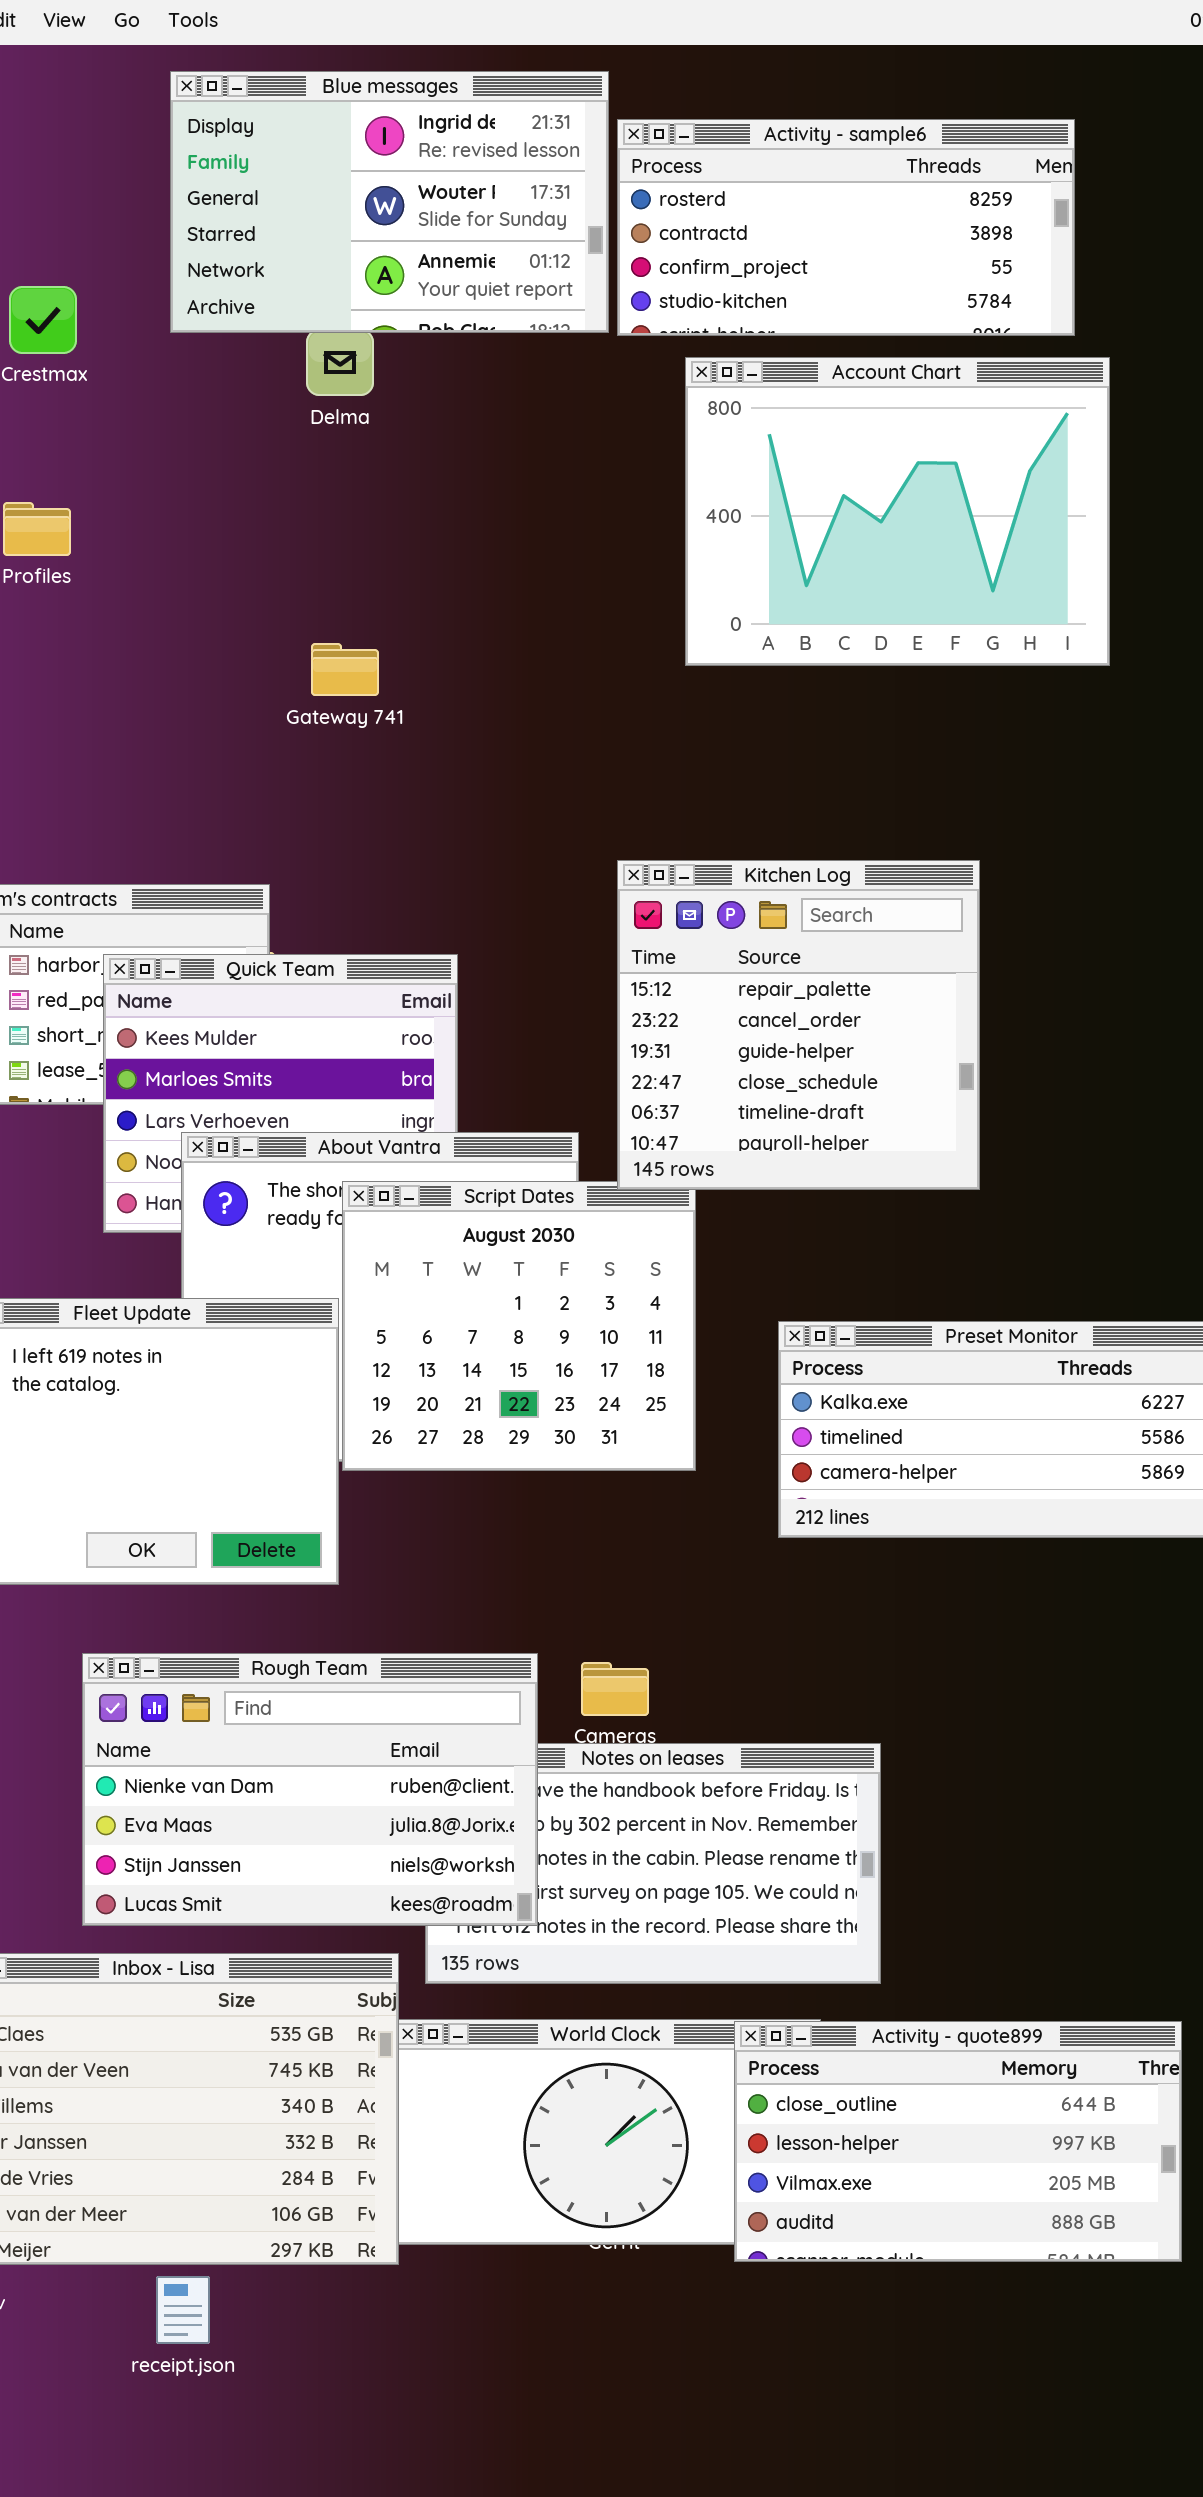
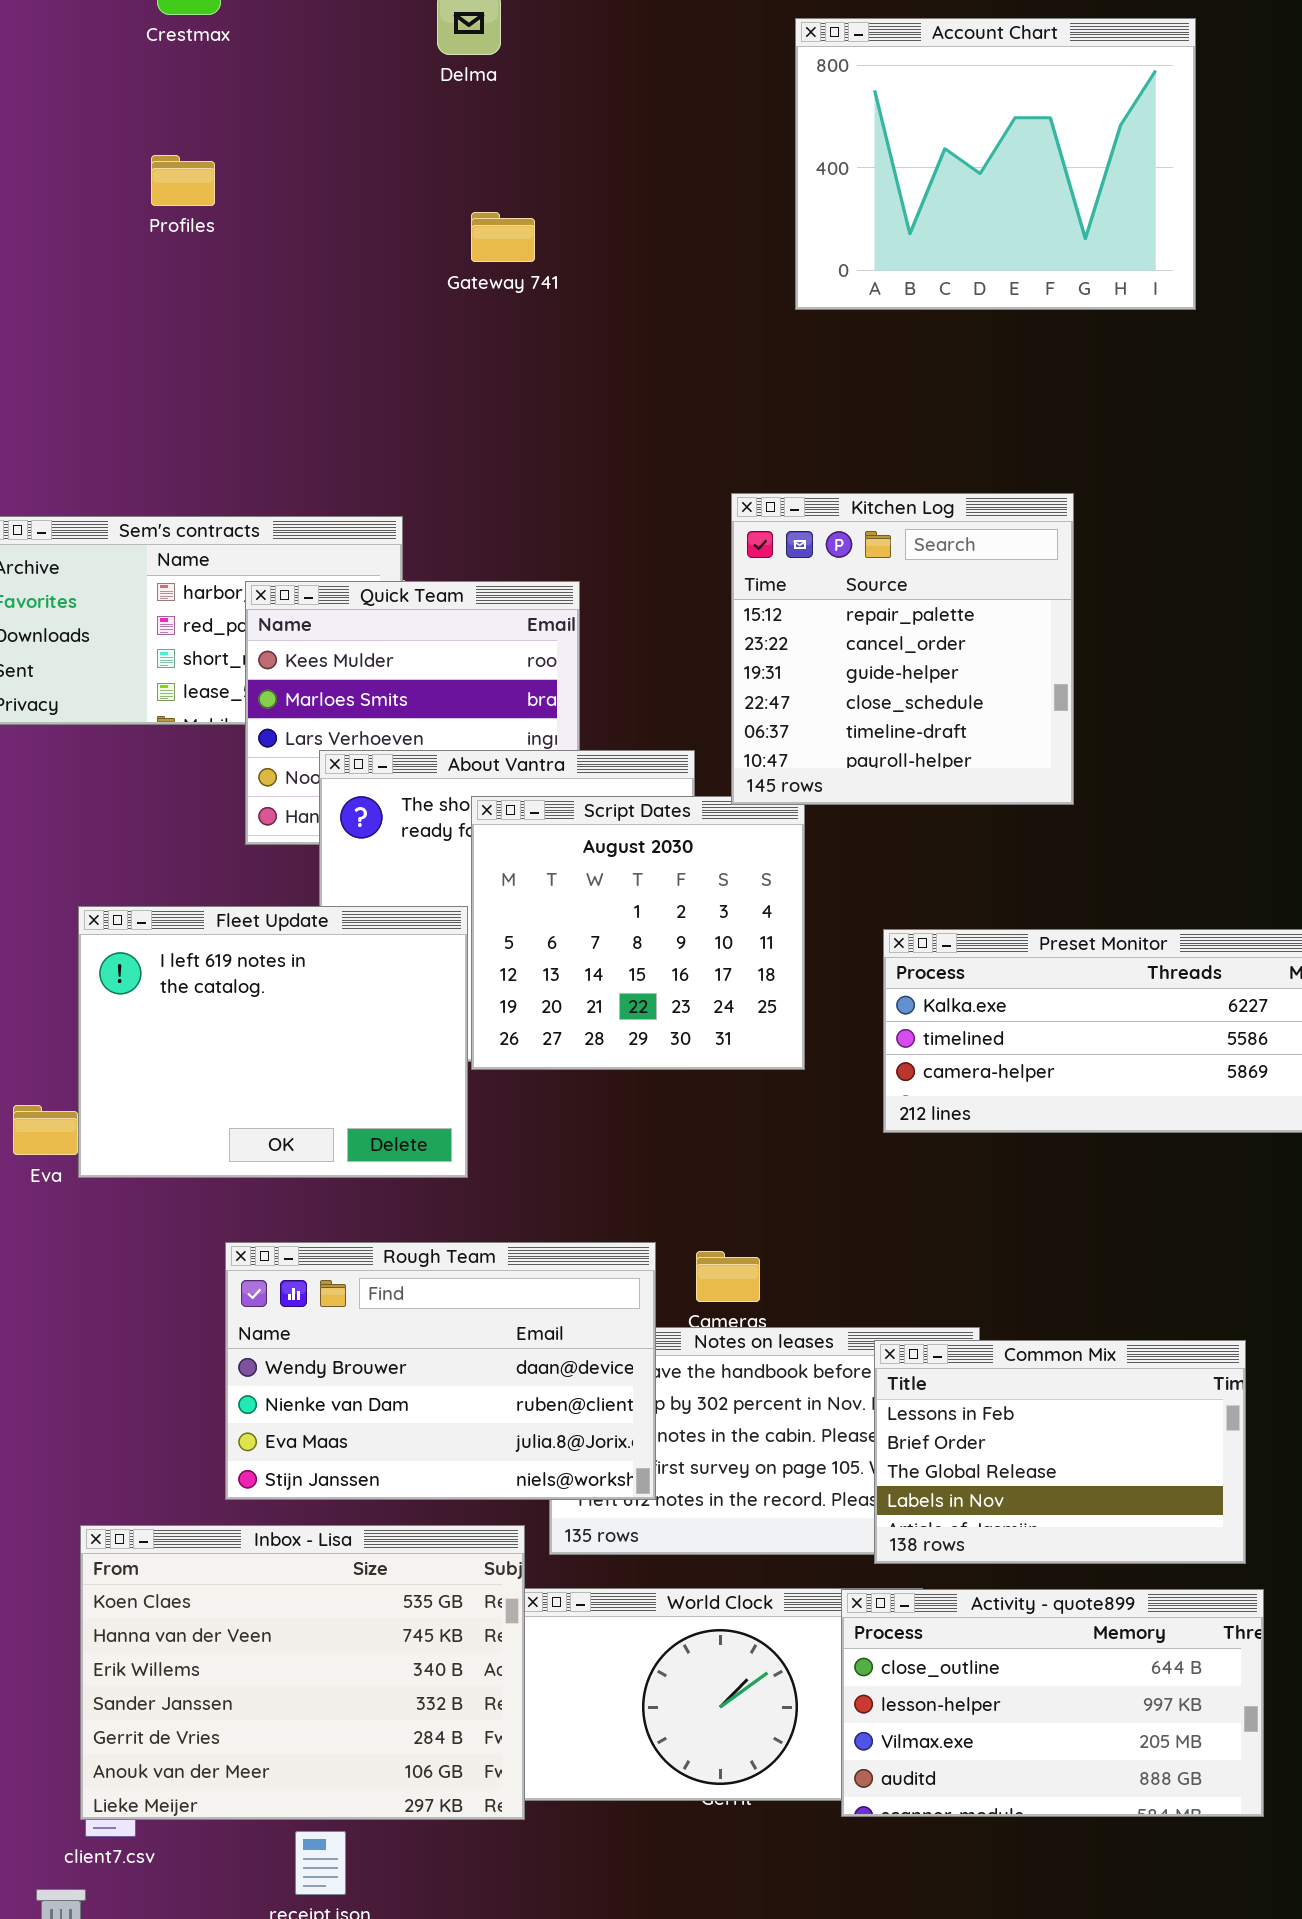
Gateway 741: [311,643,379,696] -> [471,212,535,262], moved
Rough Team: [82,1653,538,1926] -> [225,1242,656,1500], scrolled up 1 row
Common Mix: none -> [874,1340,1246,1564], opened

